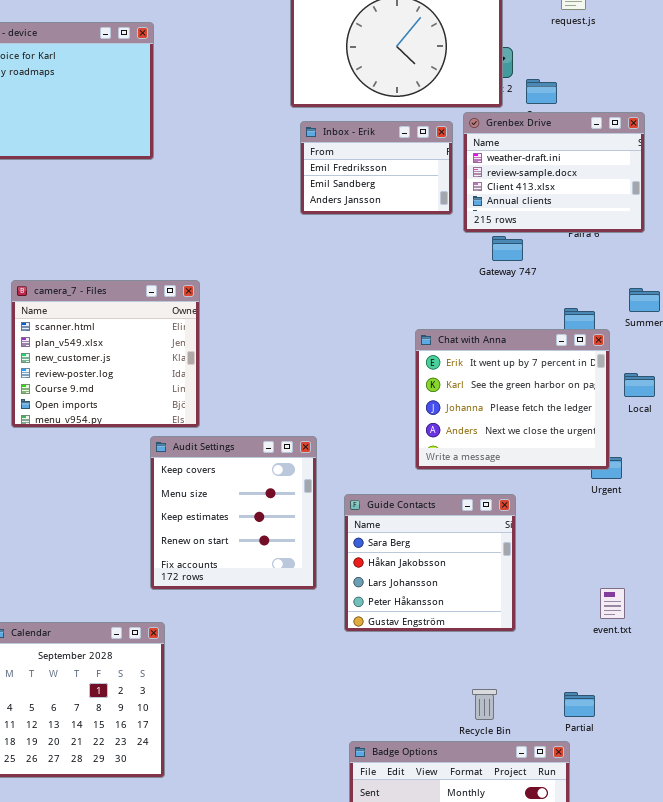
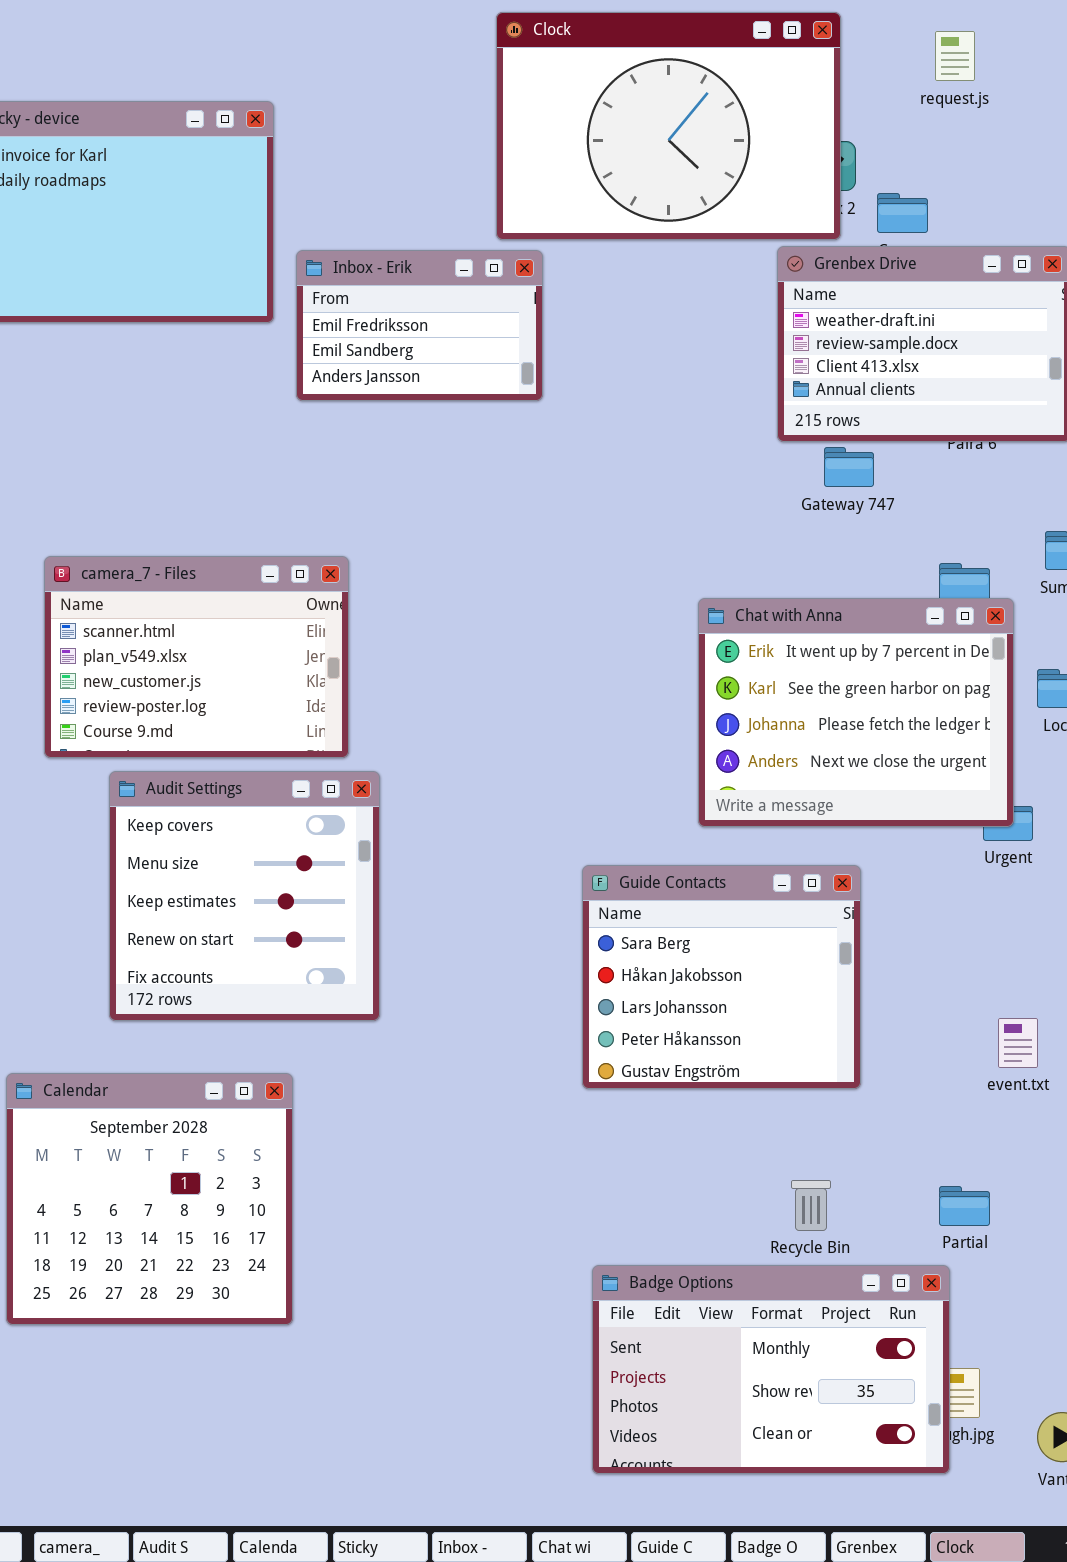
Inbox - Erik: [300,121,453,215] -> [296,250,543,401], moved
camera_7 - Files: [11,280,200,428] -> [44,556,349,758], resized
Audit Settings: [150,436,317,590] -> [109,771,380,1021], moved

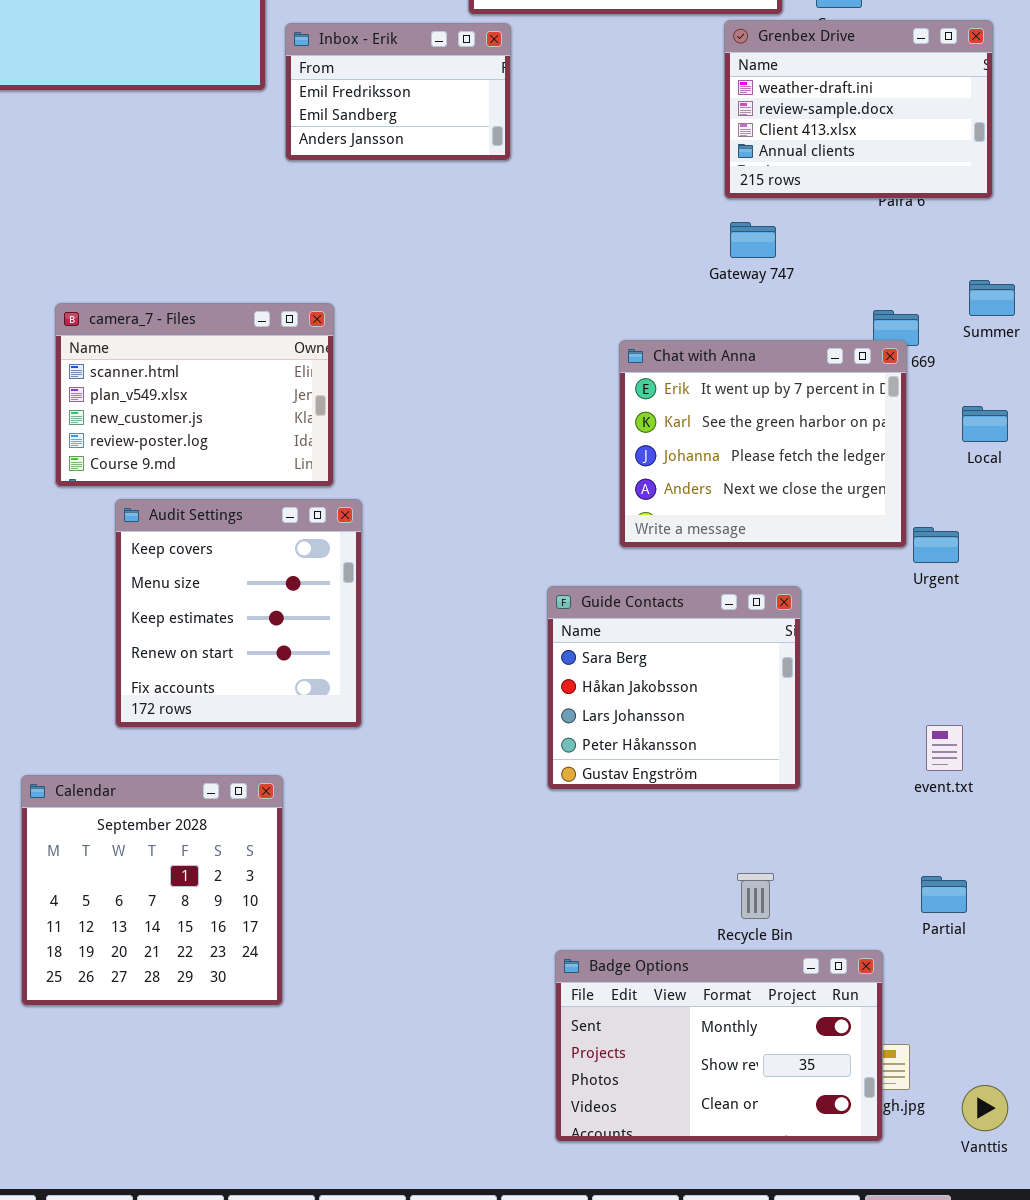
Gateway 747: [824,447,874,487] -> [730,222,776,258], moved
Chat with Anna: [698,598,1014,827] -> [619,340,907,548], moved
Partial: [939,1186,990,1226] -> [921,876,967,913], moved

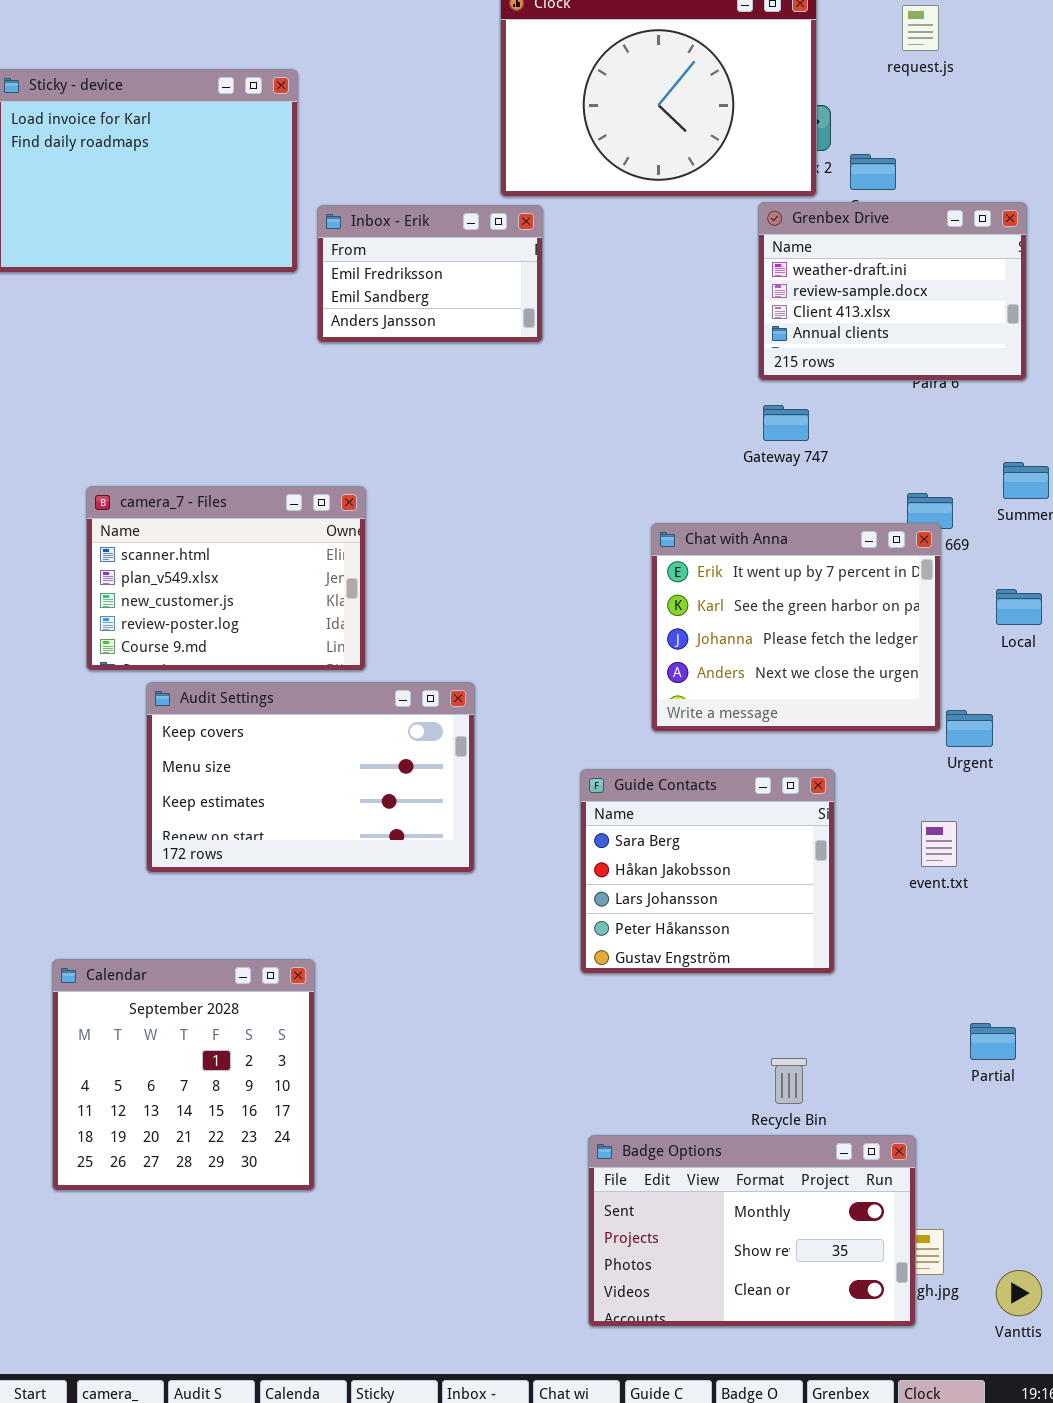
Audit Settings: [115,499,362,728] -> [146,682,475,873], resized
event.txt: [926,725,963,771] -> [921,821,957,867], moved
Partial: [921,876,967,913] -> [970,1023,1016,1060], moved

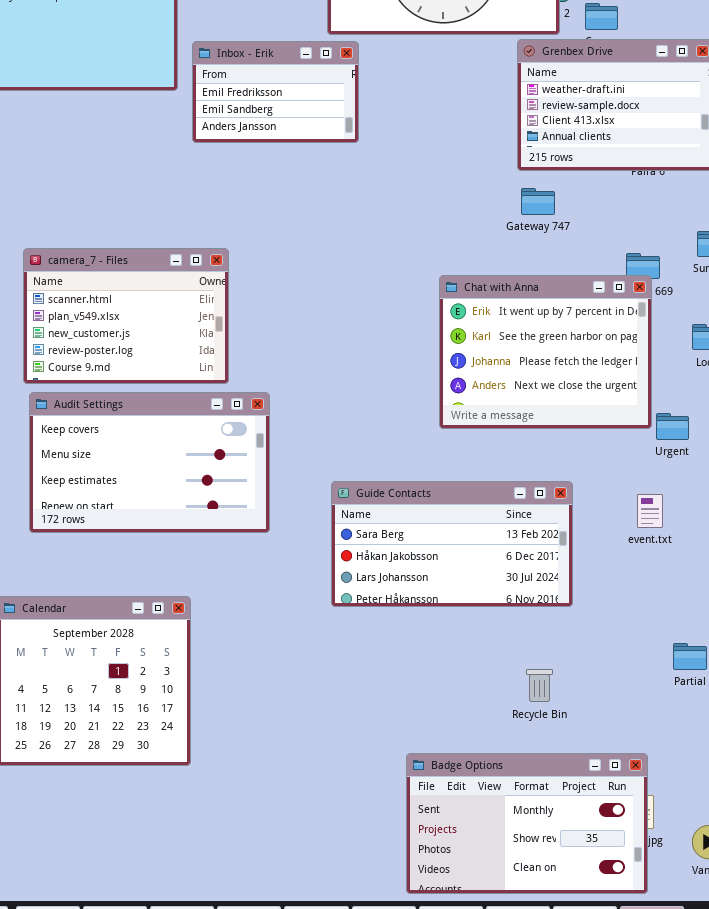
Audit Settings: [146,682,475,873] -> [29,392,270,533], moved
Guide Contacts: [580,769,835,974] -> [331,481,573,607], resized
Badge Options: [588,1135,916,1327] -> [406,753,648,894], moved

